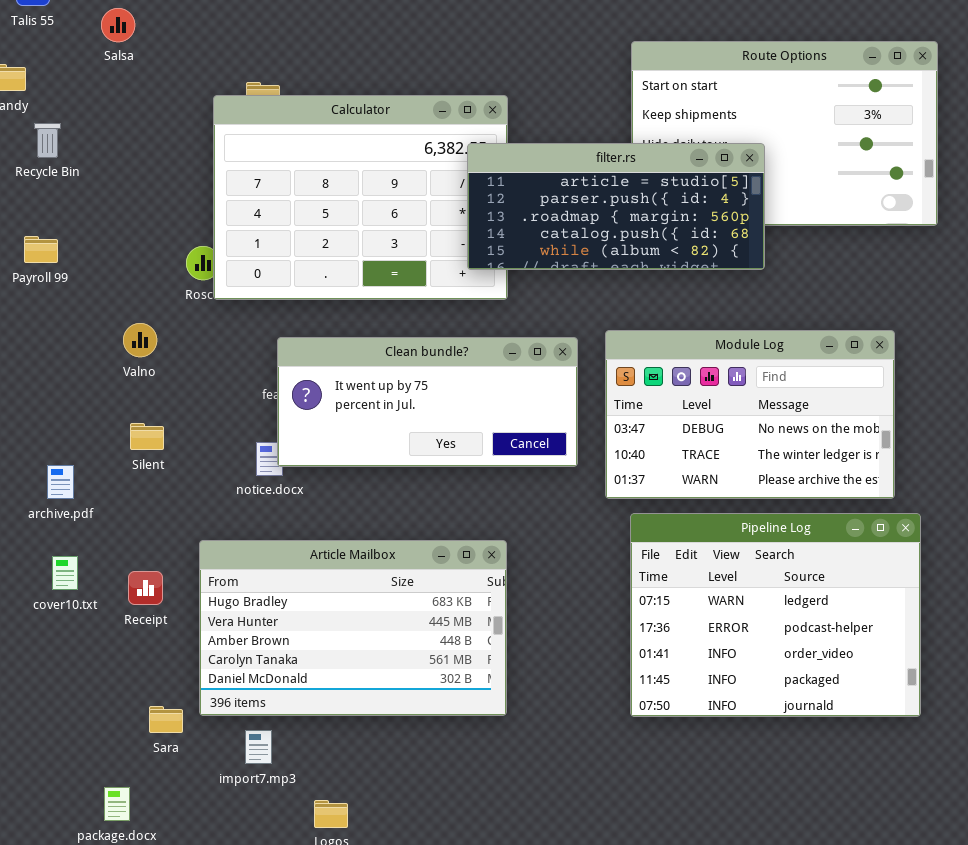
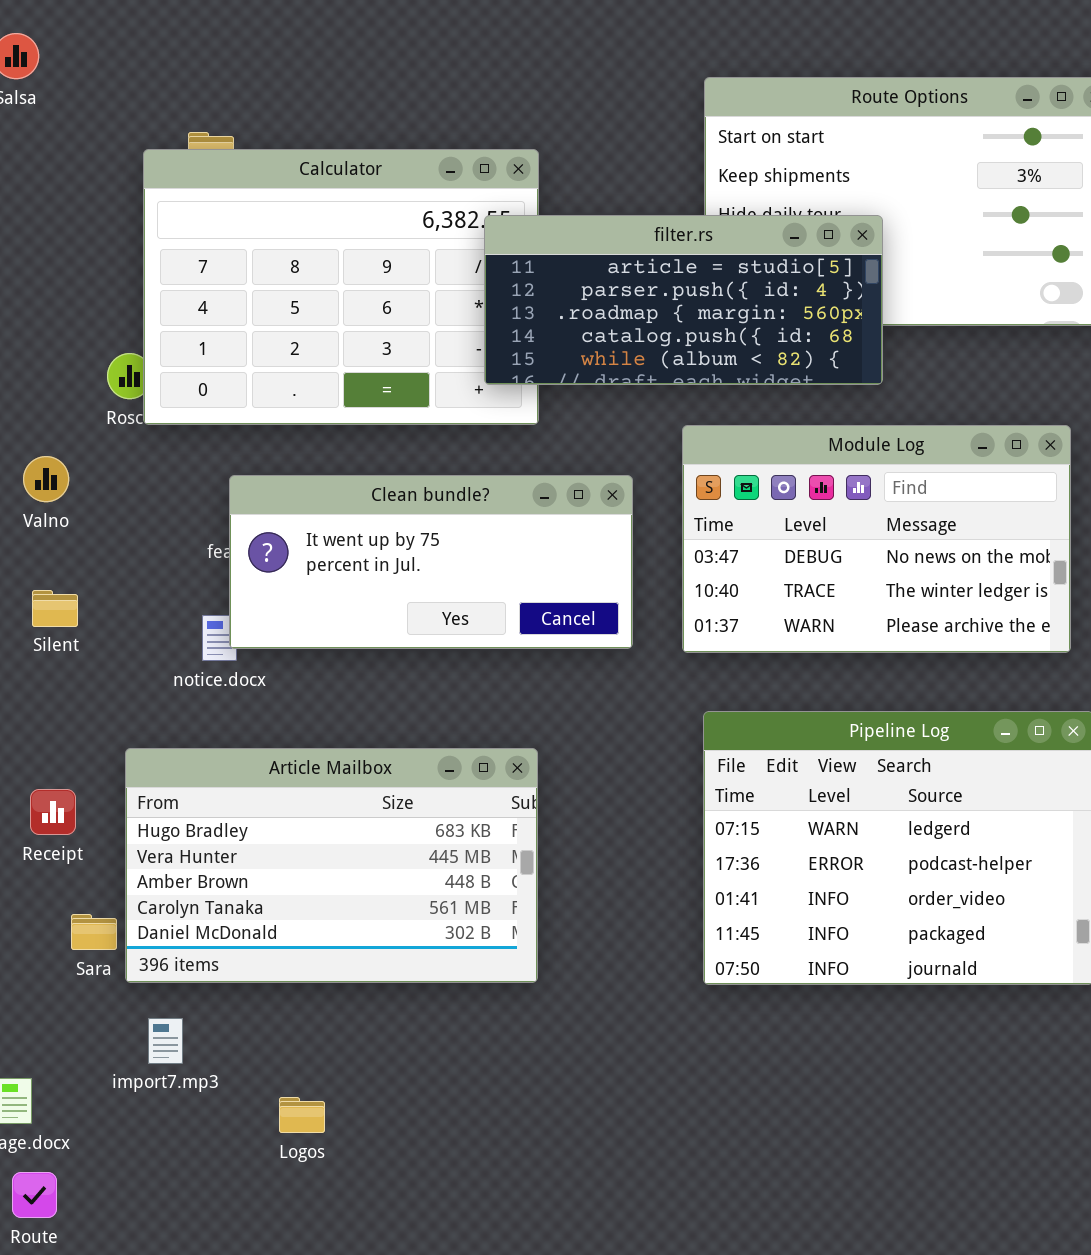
Module Log: [605,330,895,499] -> [682,425,1071,653], moved
Sara: [149,706,183,733] -> [71,914,117,950], moved
import7.mp3: [245,730,272,764] -> [148,1018,183,1064], moved

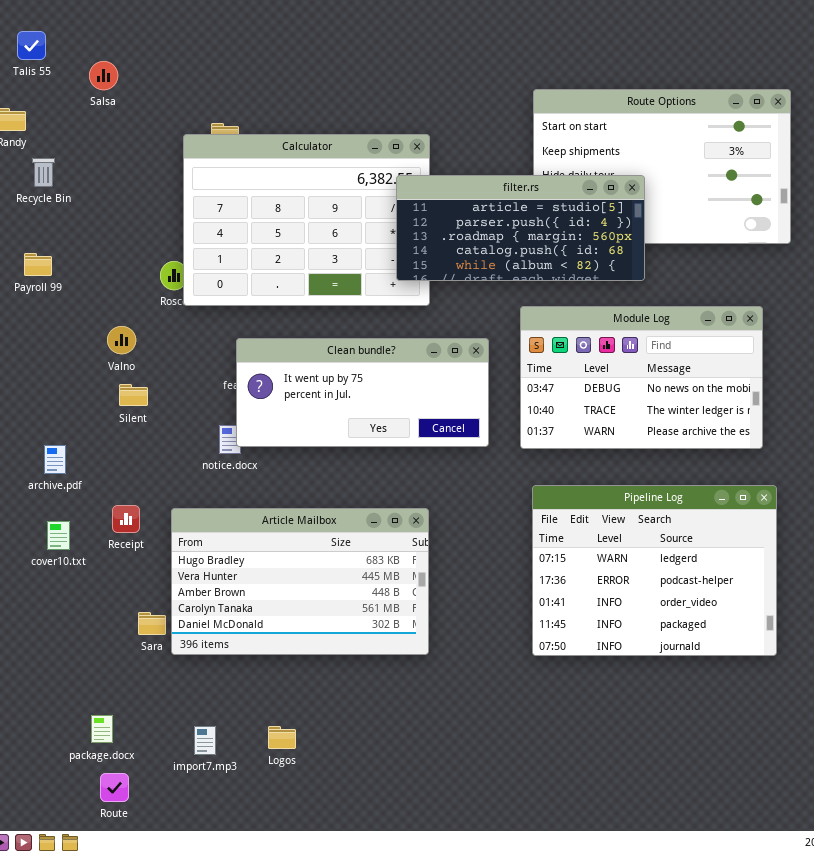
Silent: [32,590,78,627] -> [119,384,148,406], moved
Receipt: [30,789,76,835] -> [112,505,140,533], moved
import7.mp3: [148,1018,183,1064] -> [194,726,216,755], moved

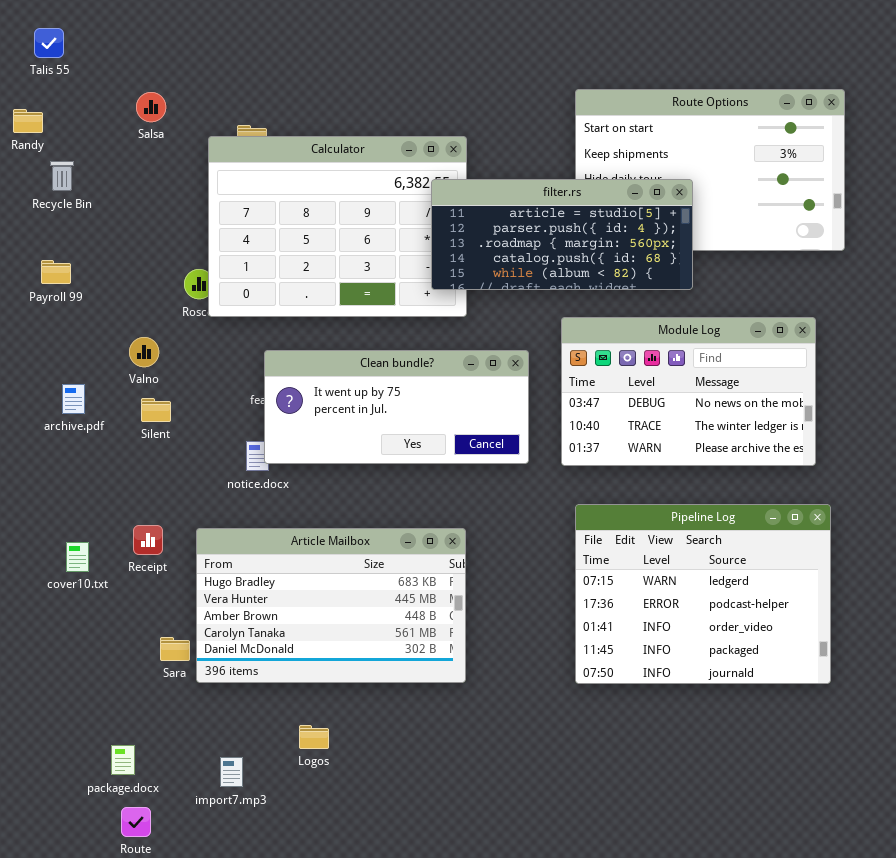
Salsa: [89,61,118,90] -> [136,92,166,122], moved
archive.pdf: [44,445,66,474] -> [62,384,85,414], moved
Logos: [268,726,296,749] -> [299,725,329,749], moved

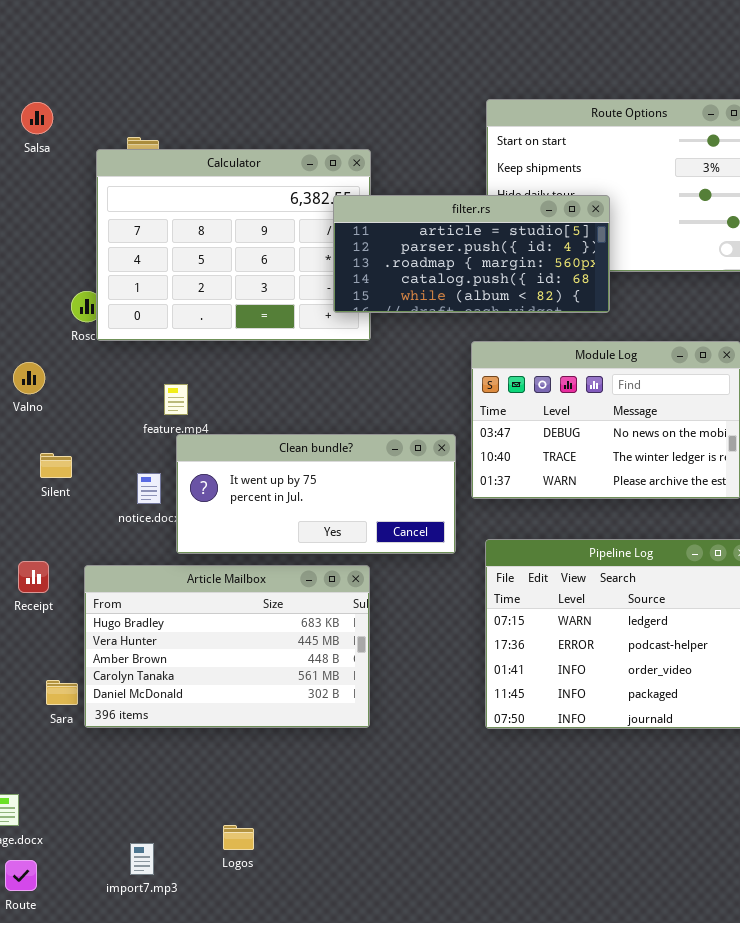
Clean bundle?: [264,350,529,464] -> [176,434,456,554], moved
Silent: [141,398,171,422] -> [40,453,72,478], moved
Logos: [299,725,329,749] -> [223,825,254,850], moved
import7.mp3: [220,757,243,787] -> [130,843,154,875], moved

